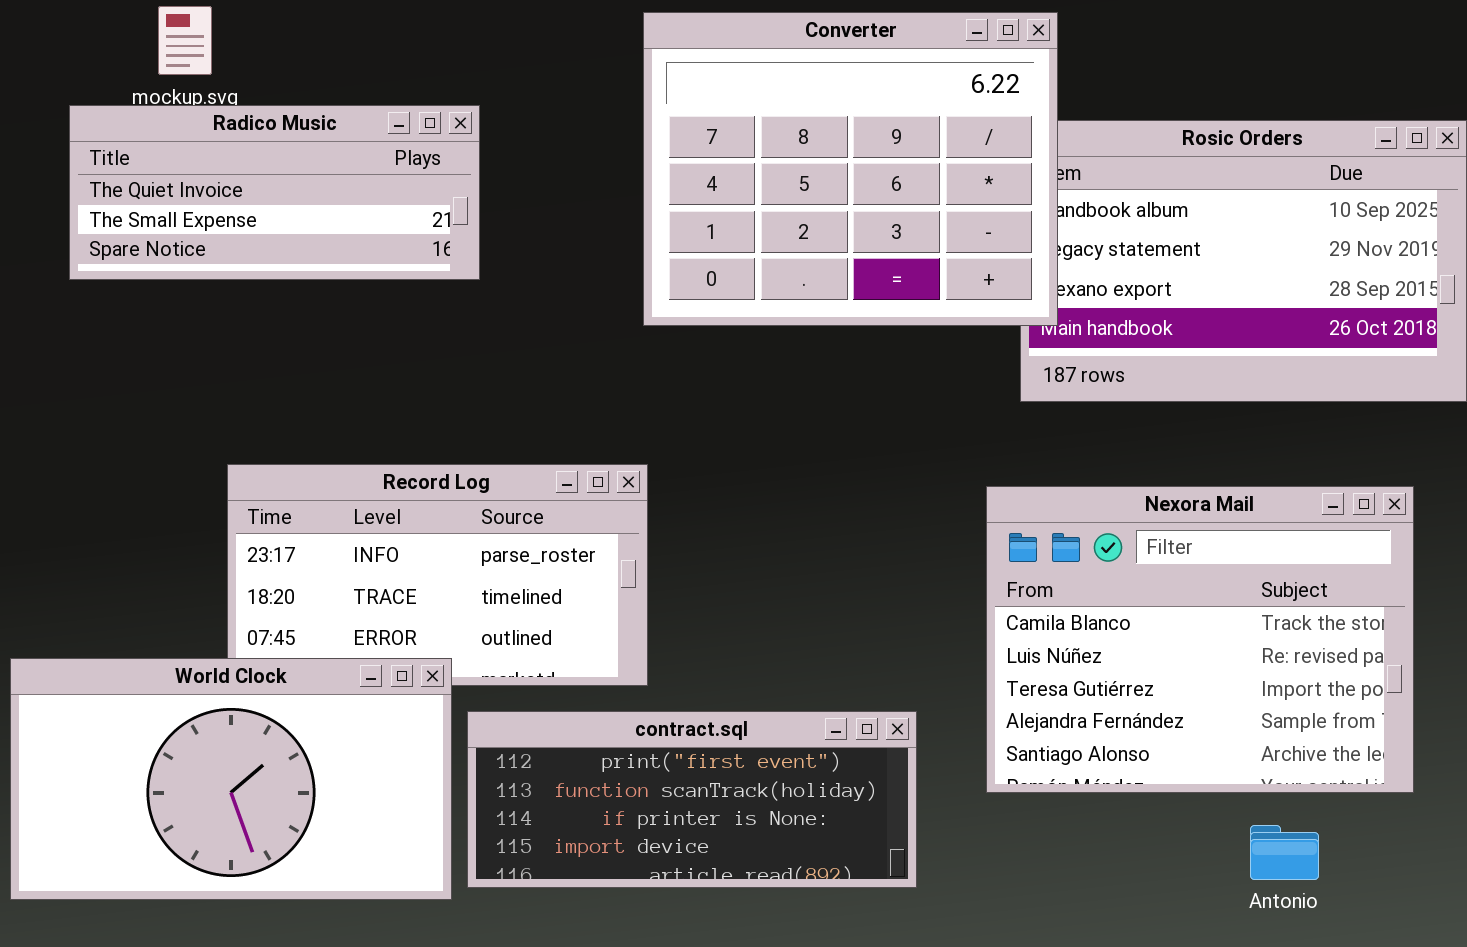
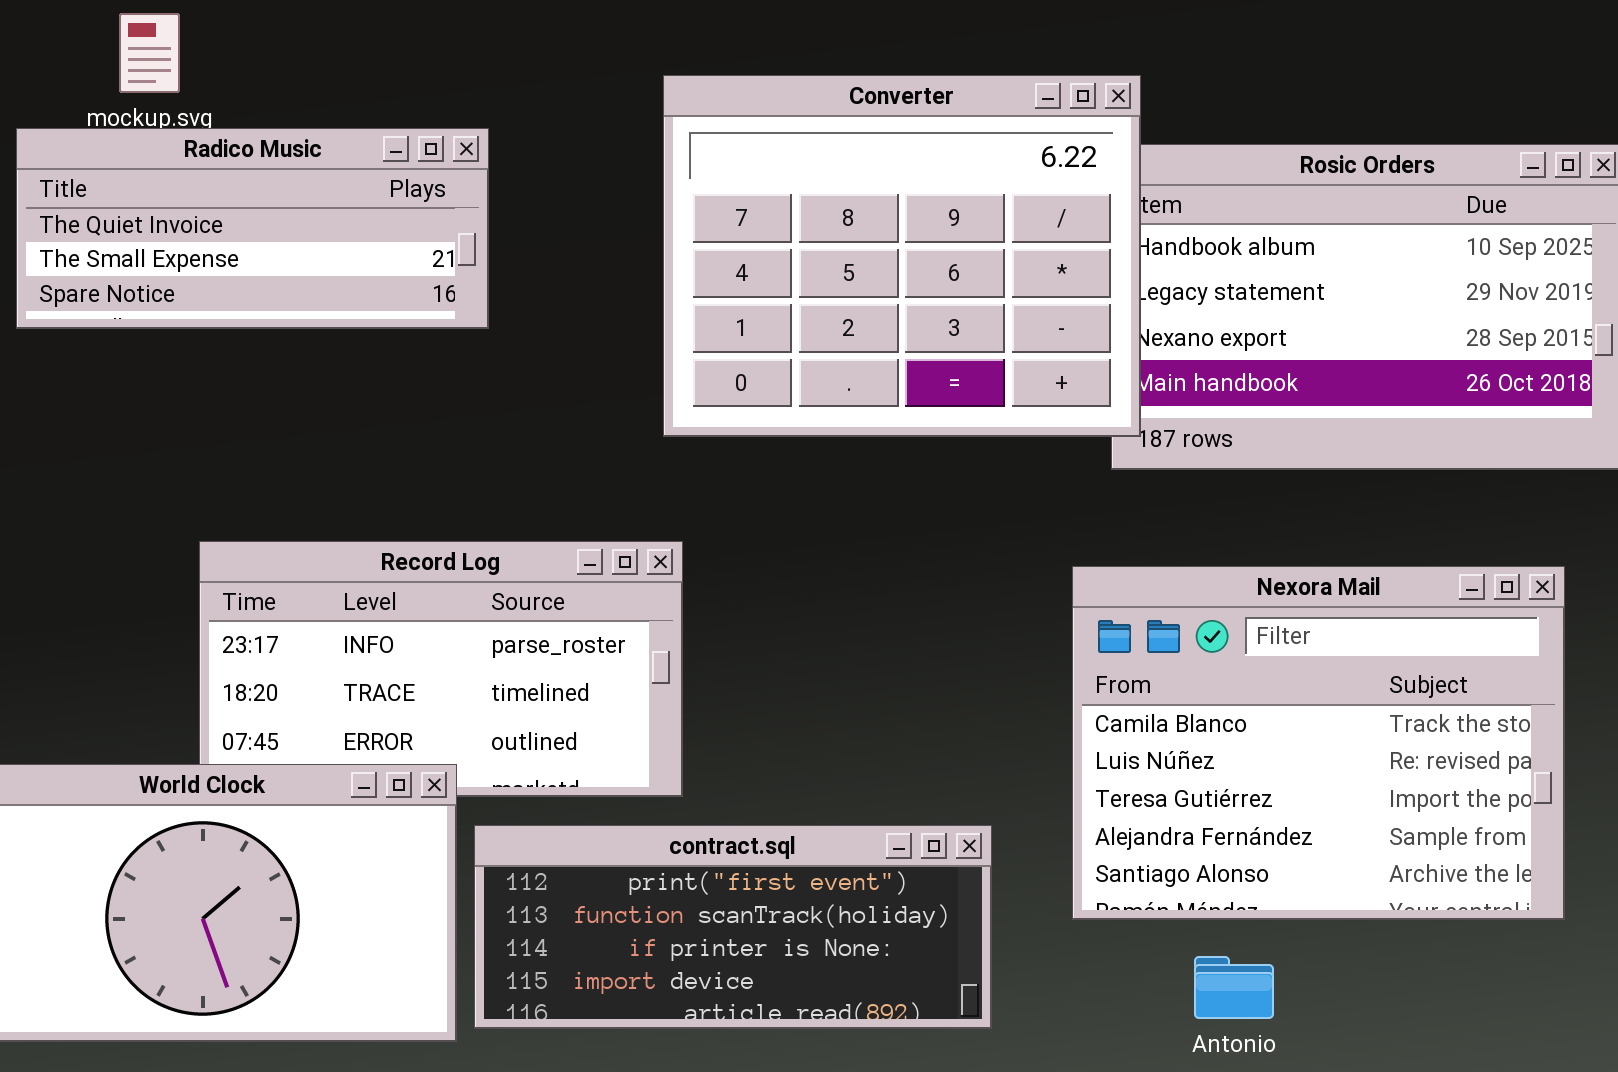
Converter: [643,12,1058,326] -> [663,75,1141,437], moved
Antonio: [1250,825,1319,880] -> [1194,956,1274,1019], moved

